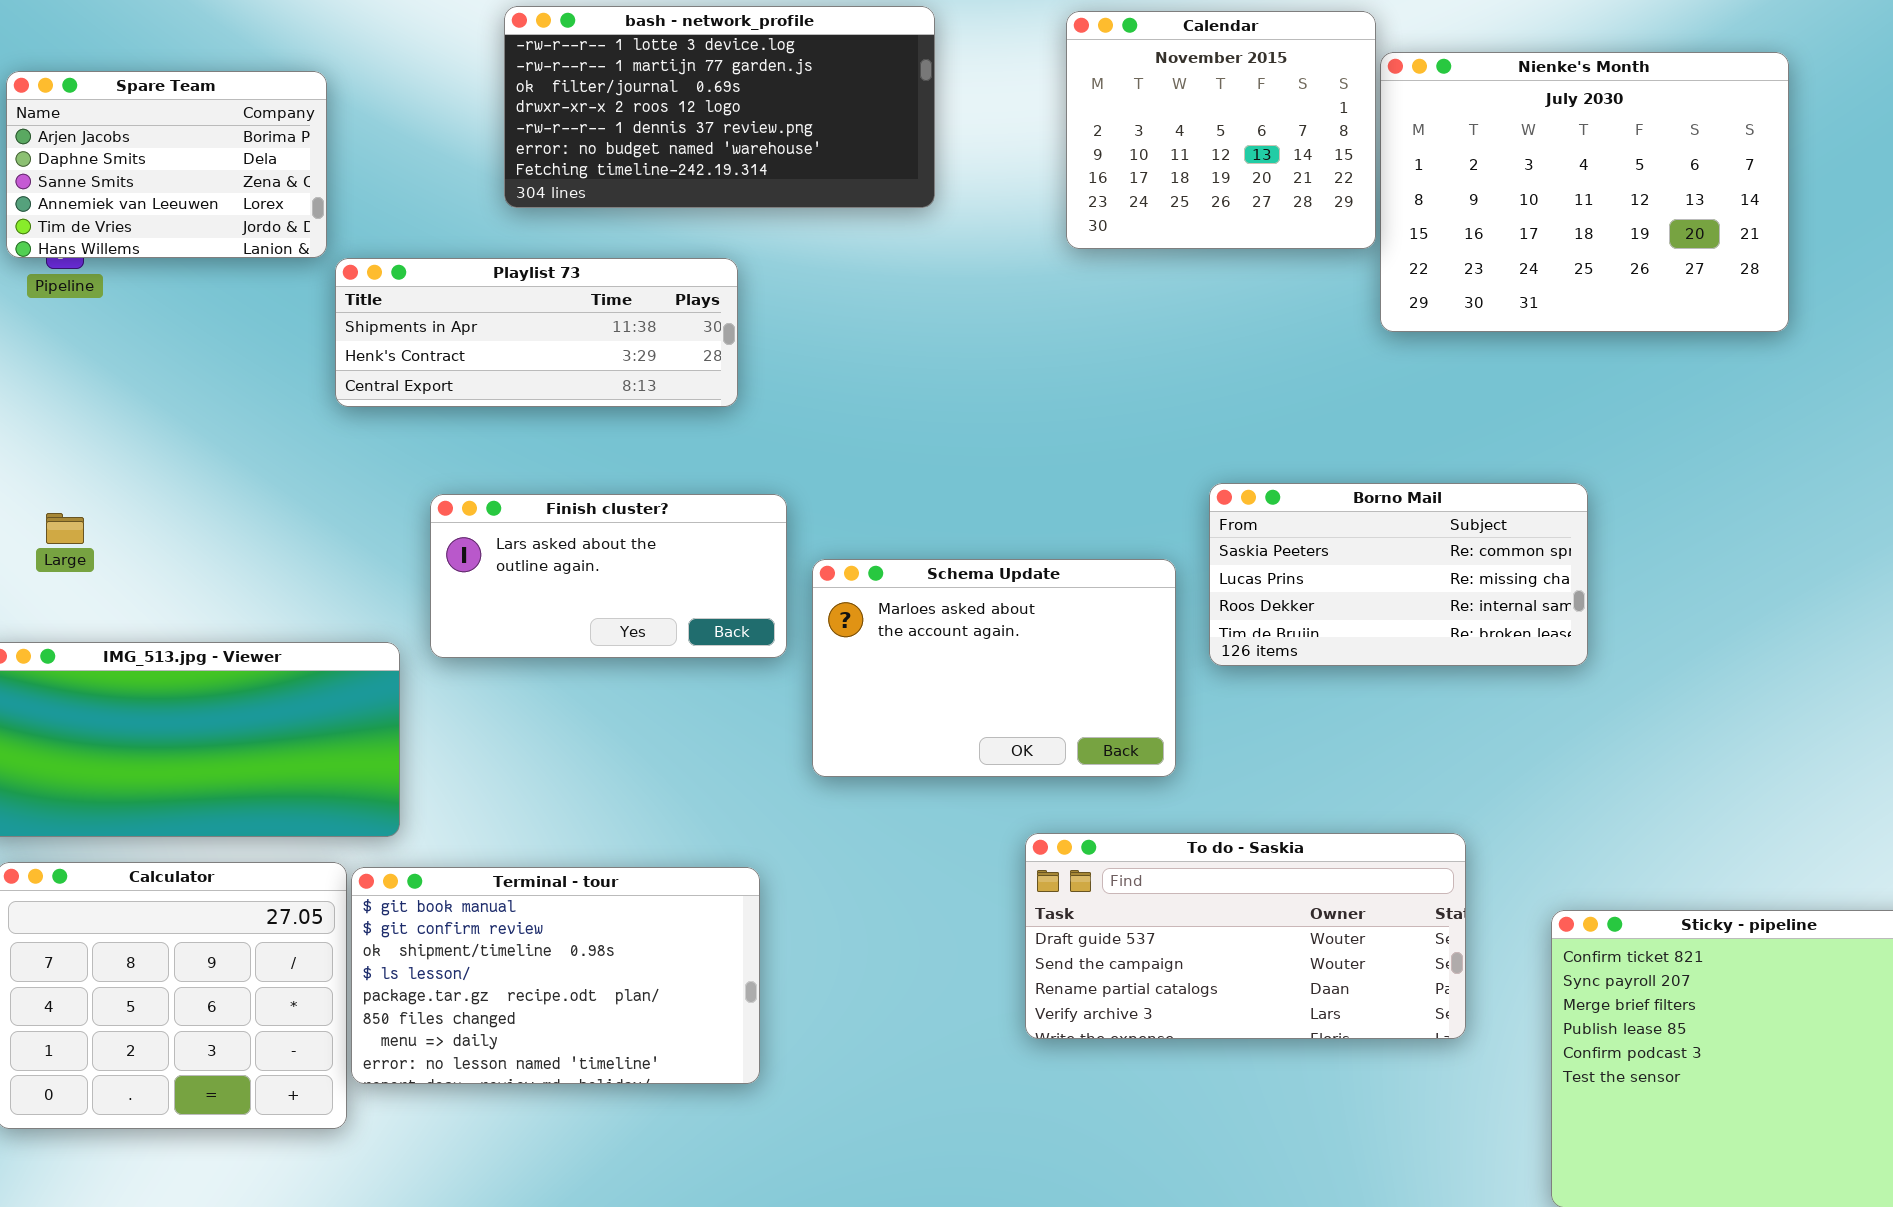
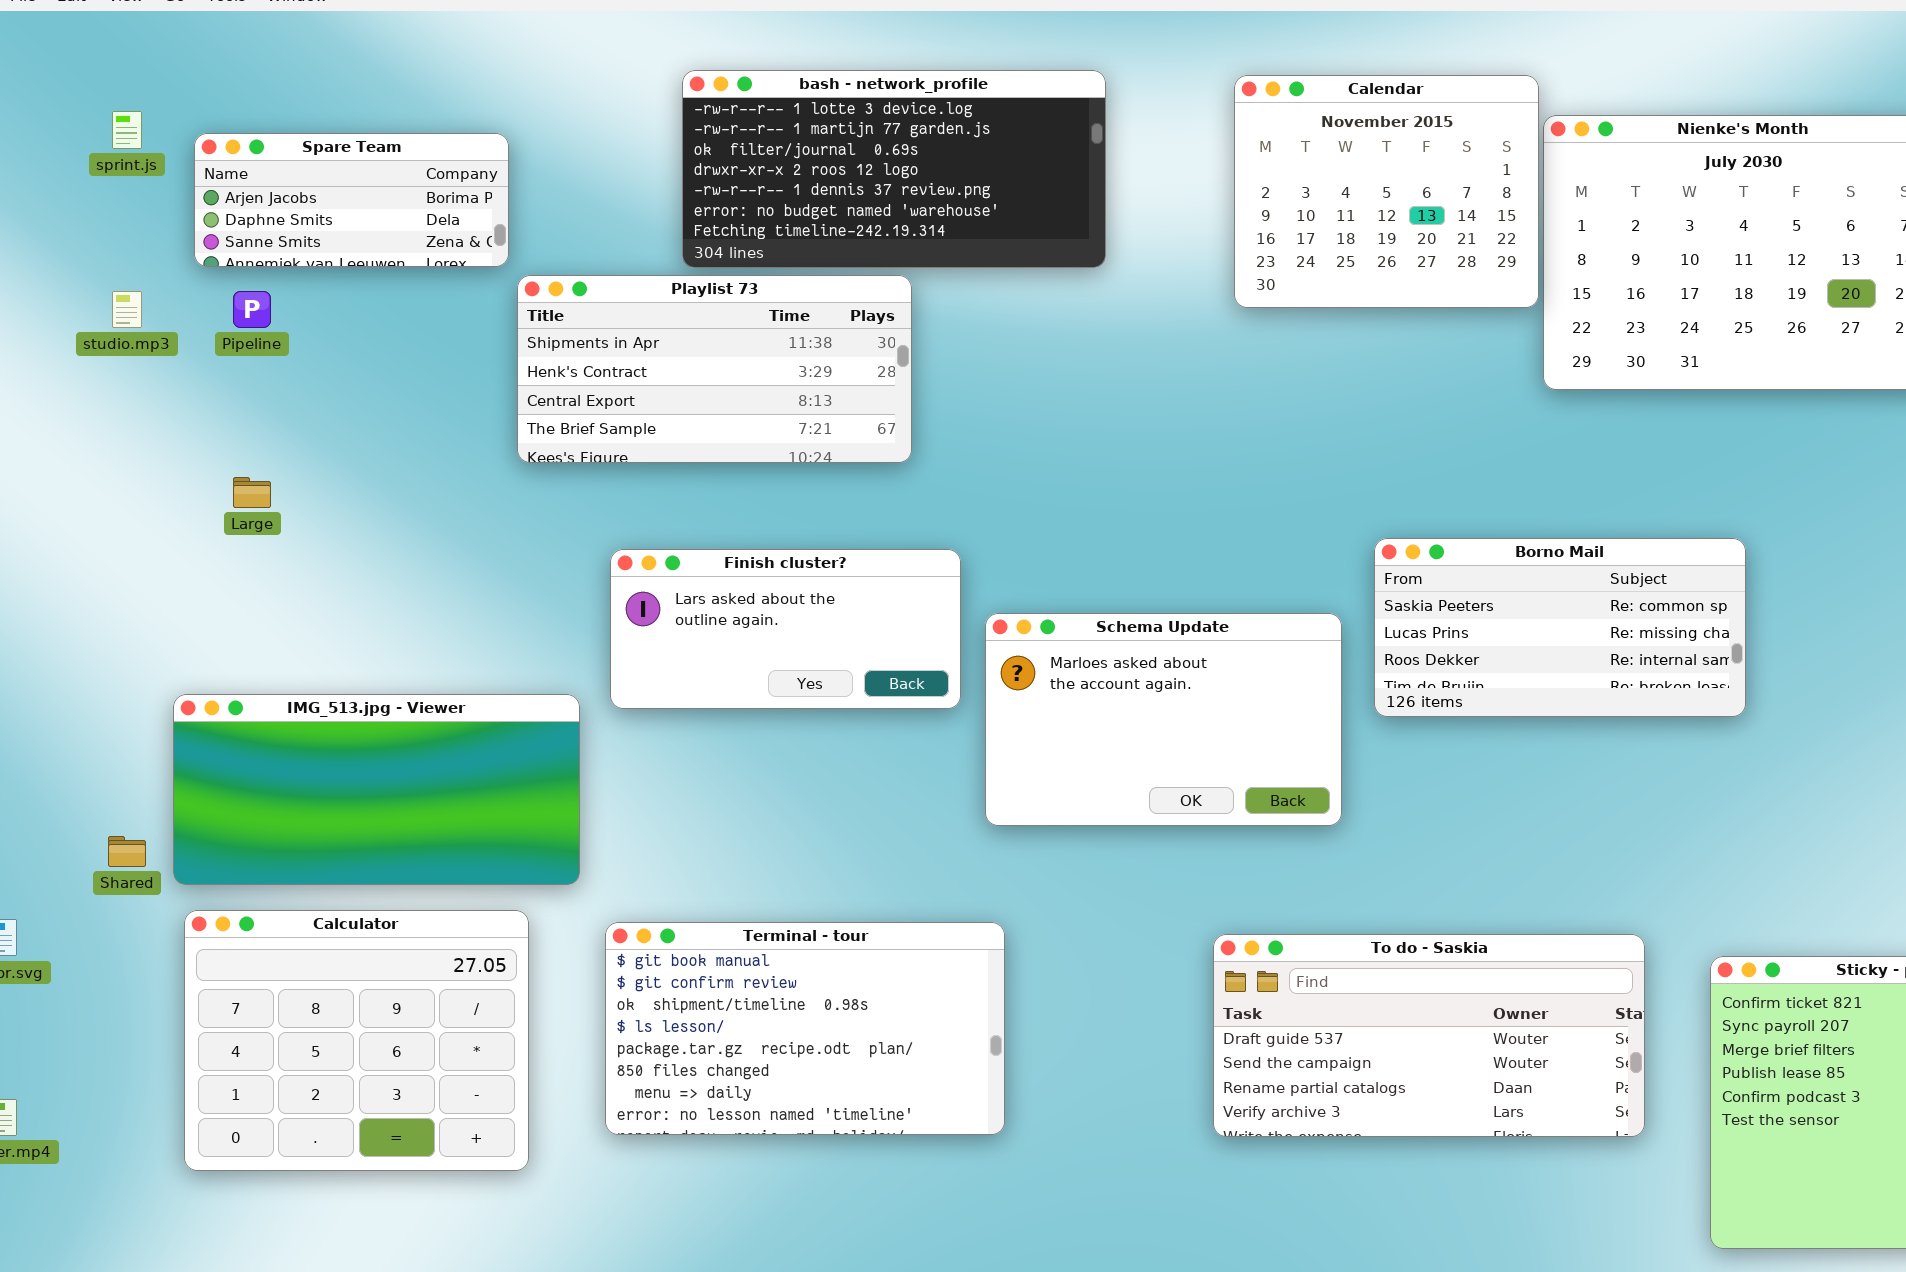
Spare Team: [6,71,327,258] -> [194,133,509,267], resized
Playlist 73: [335,258,738,407] -> [517,275,912,463], resized
Large: [46,513,84,544] -> [233,477,271,508], moved
To do - Saskia: [1025,833,1466,1039] -> [1213,934,1645,1137], moved
Terminal - tour: [351,867,760,1084] -> [605,922,1005,1135], moved

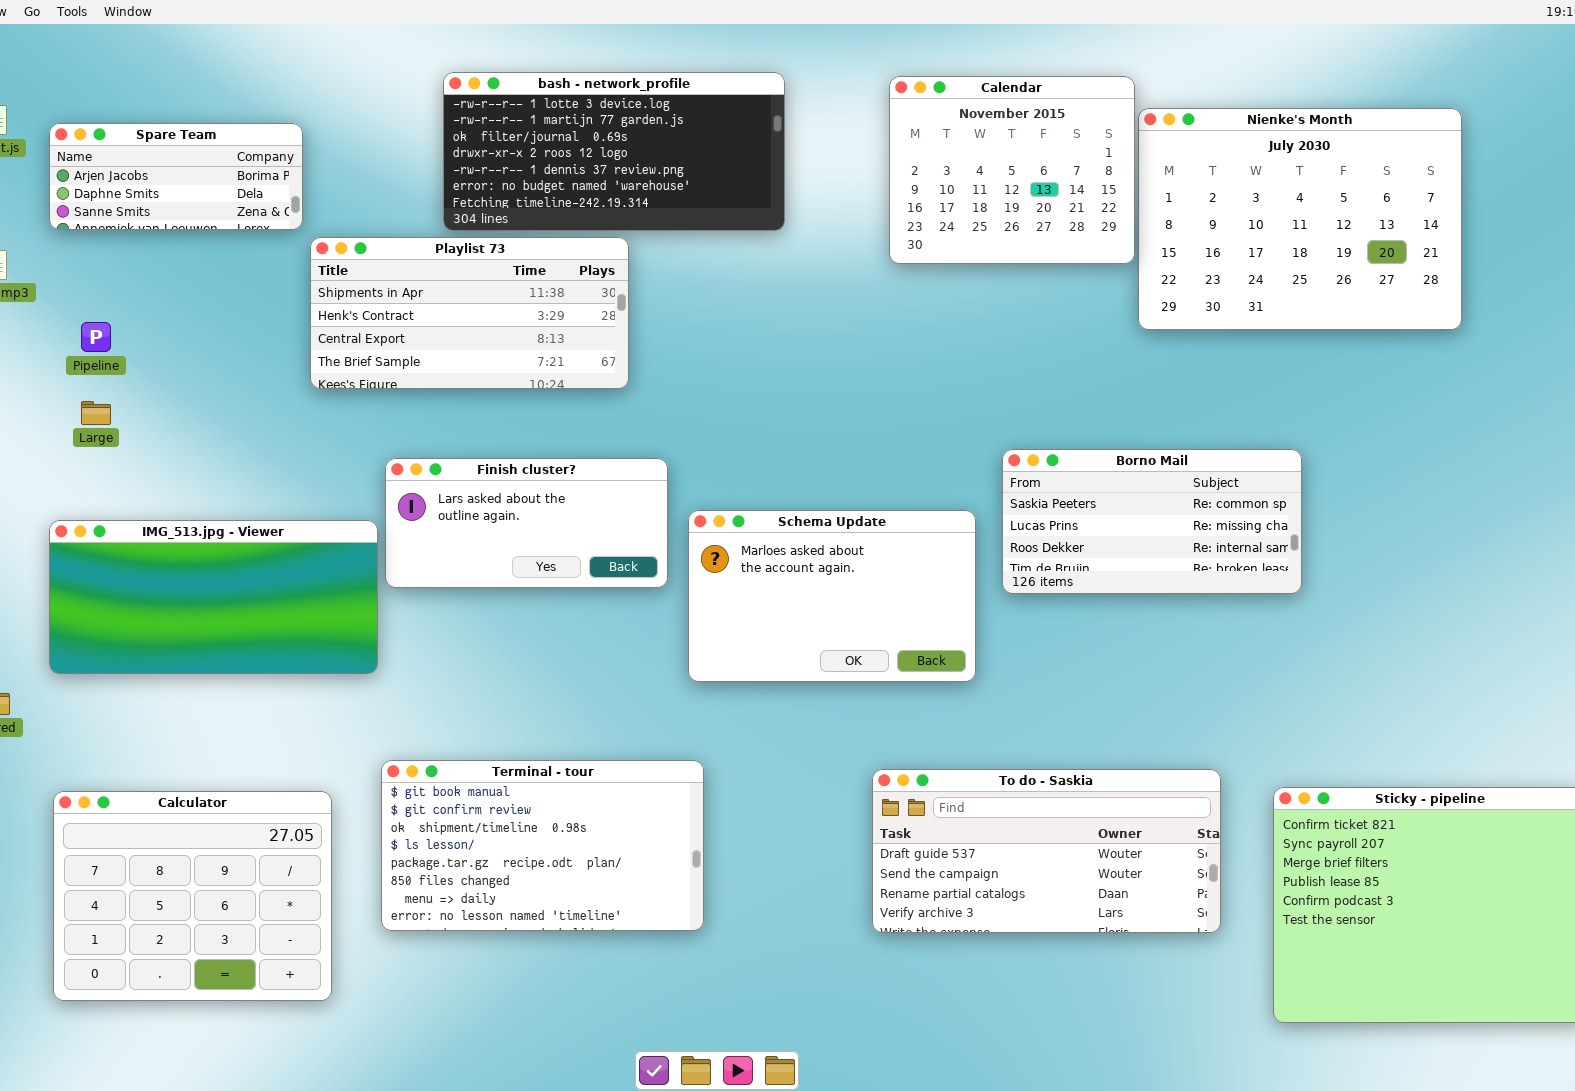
Pipeline: [233,291,271,328] -> [81,322,111,352], moved
IMG_513.jpg - Viewer: [173,694,580,885] -> [49,520,378,674], moved
Calculator: [184,910,529,1171] -> [53,791,332,1001], moved

